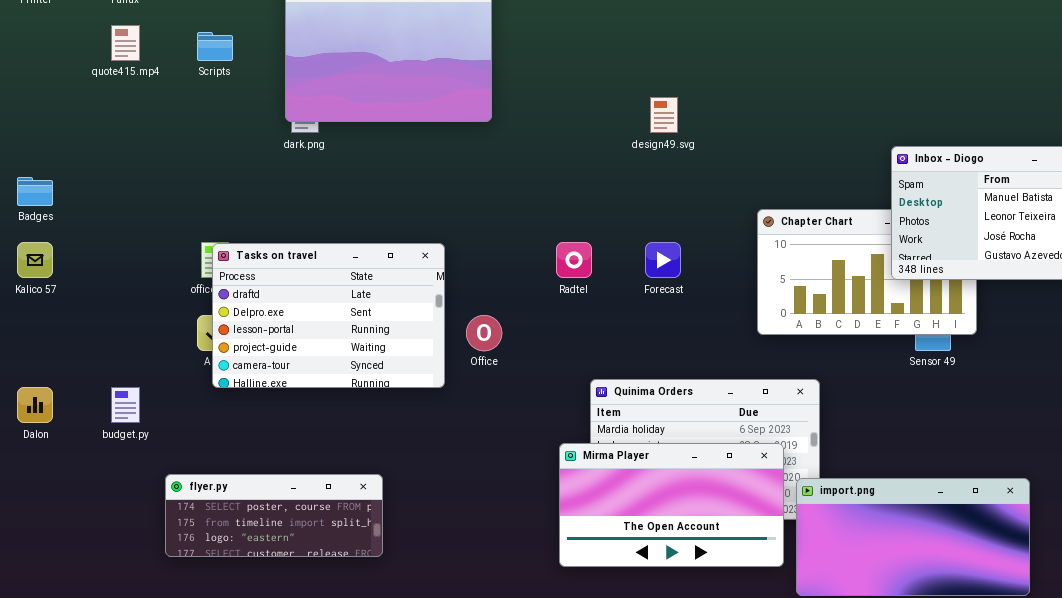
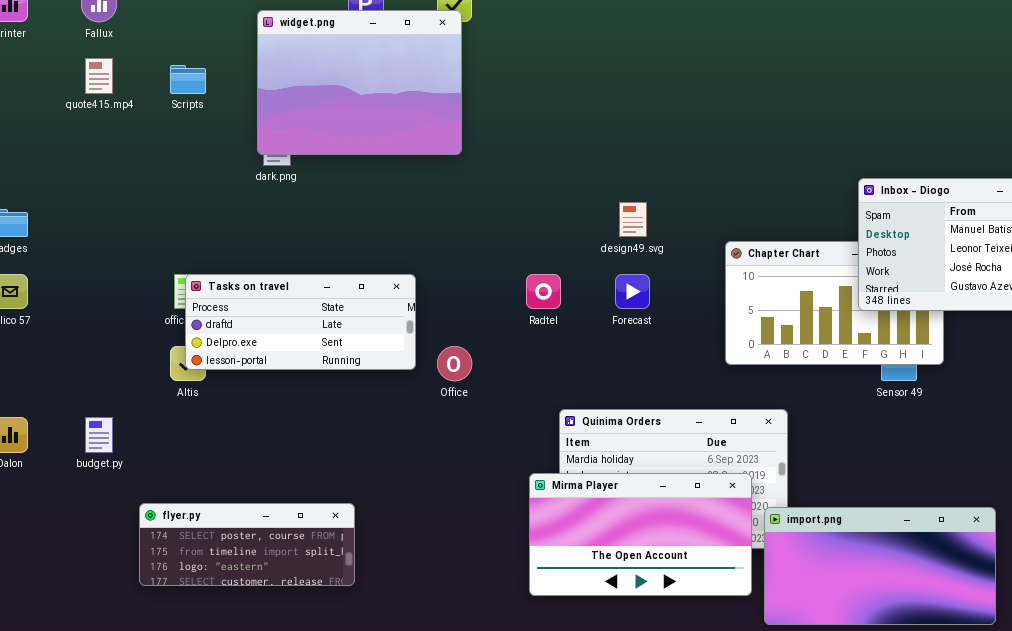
design49.svg: [650,97,678,133] -> [619,202,647,237], moved
Tasks on travel: [212,243,445,388] -> [185,274,416,370], resized

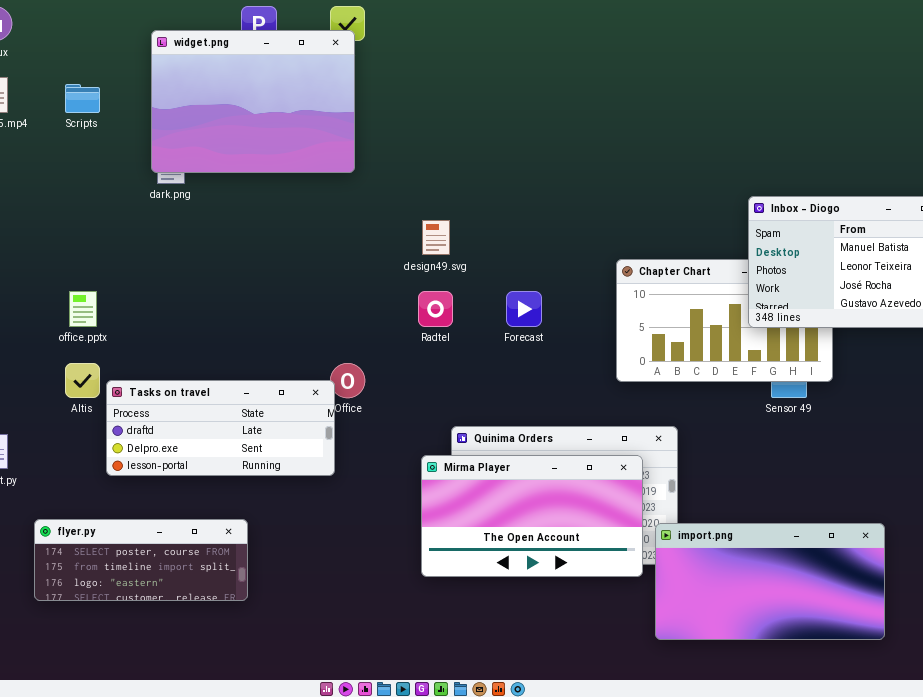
design49.svg: [619,202,647,237] -> [422,220,450,255], moved
Tasks on travel: [185,274,416,370] -> [106,380,335,476], moved
Mirma Player: [529,473,752,596] -> [421,455,643,577], moved

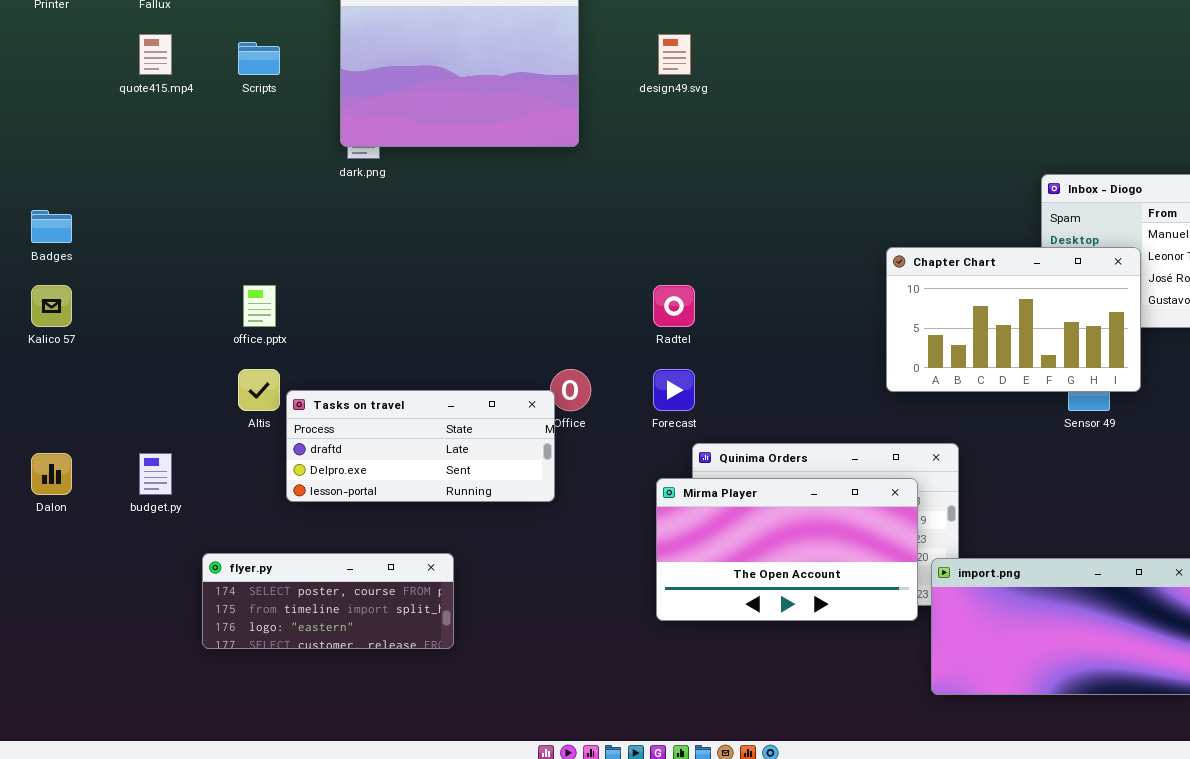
design49.svg: [422,220,450,255] -> [658,34,691,75], moved
Chapter Chart: [616,259,833,382] -> [886,247,1141,392], raised
Forecast: [506,291,542,327] -> [653,369,695,411], moved

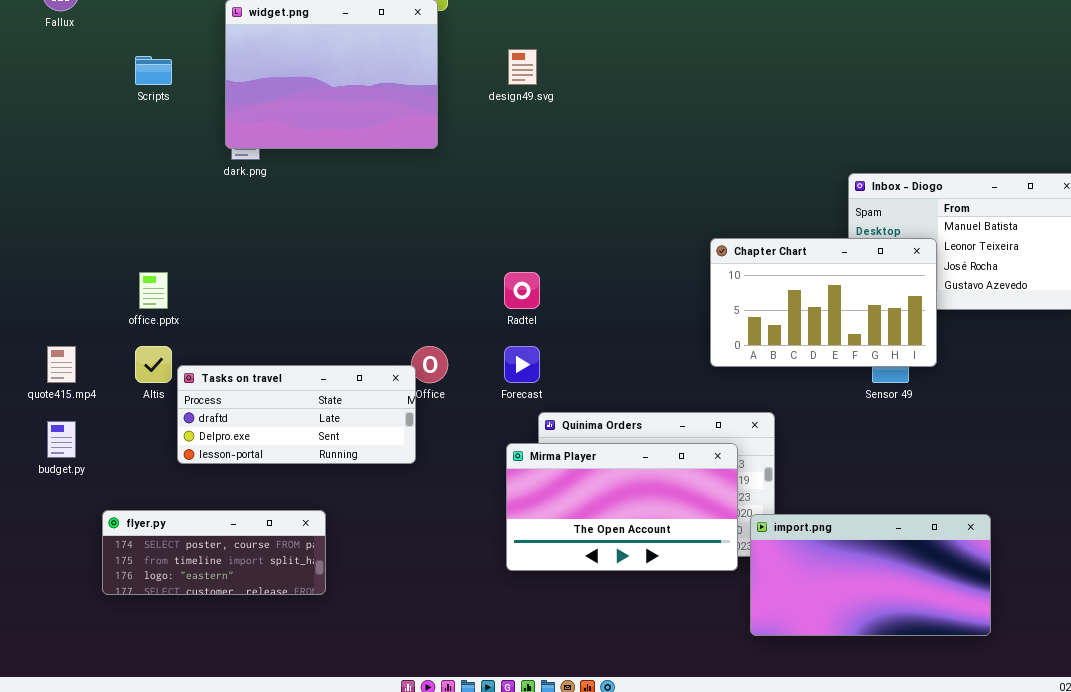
quote415.mp4: [139,34,172,75] -> [47,346,76,383], moved

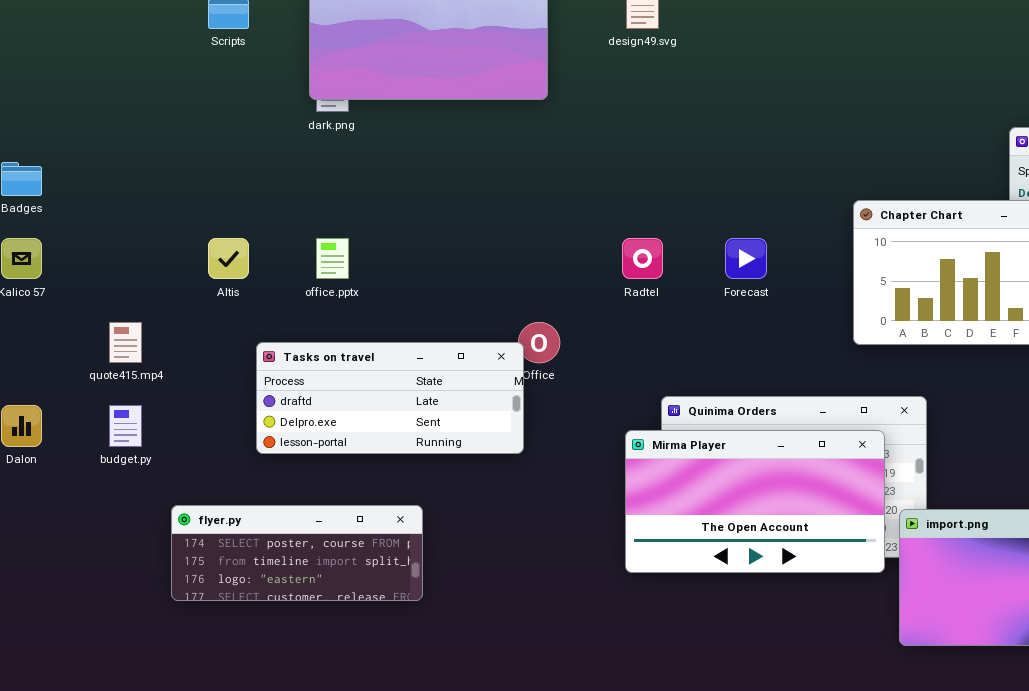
office.pptx: [139,272,168,309] -> [316,238,349,279], moved
Altis: [135,346,172,383] -> [208,238,249,279], moved
Forecast: [504,346,540,383] -> [725,238,767,279], moved

